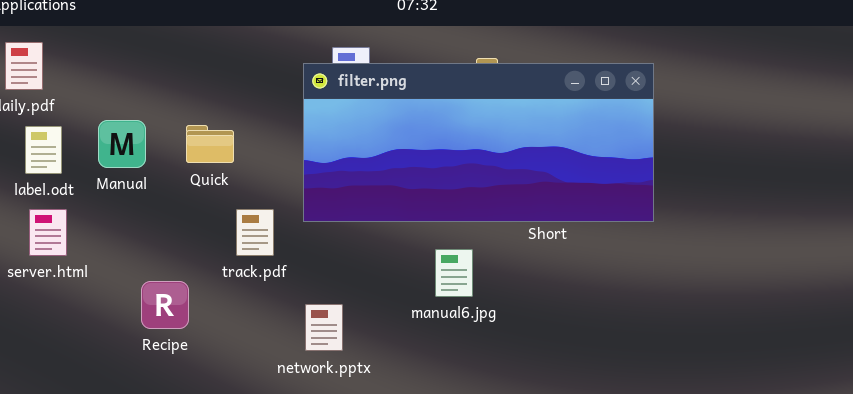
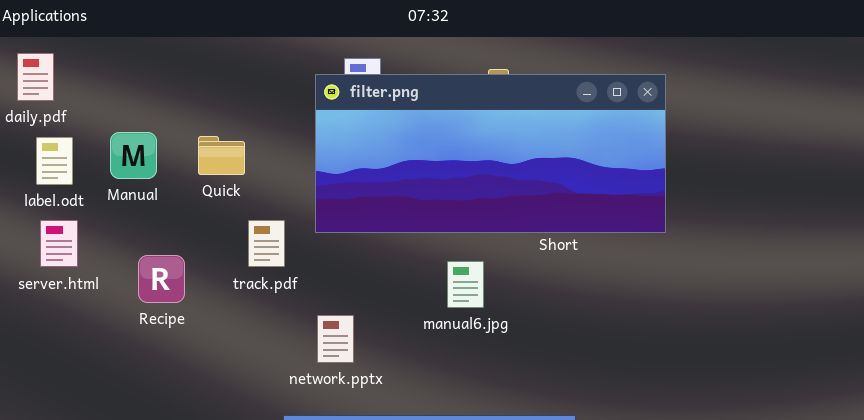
Recipe: [141,281,189,329] -> [138,255,185,303], moved

